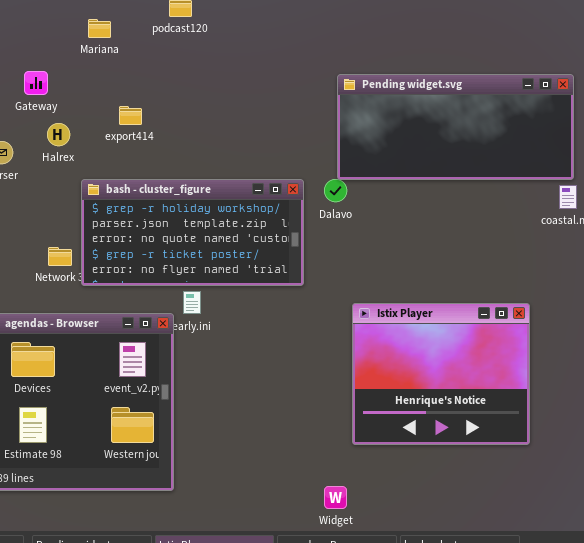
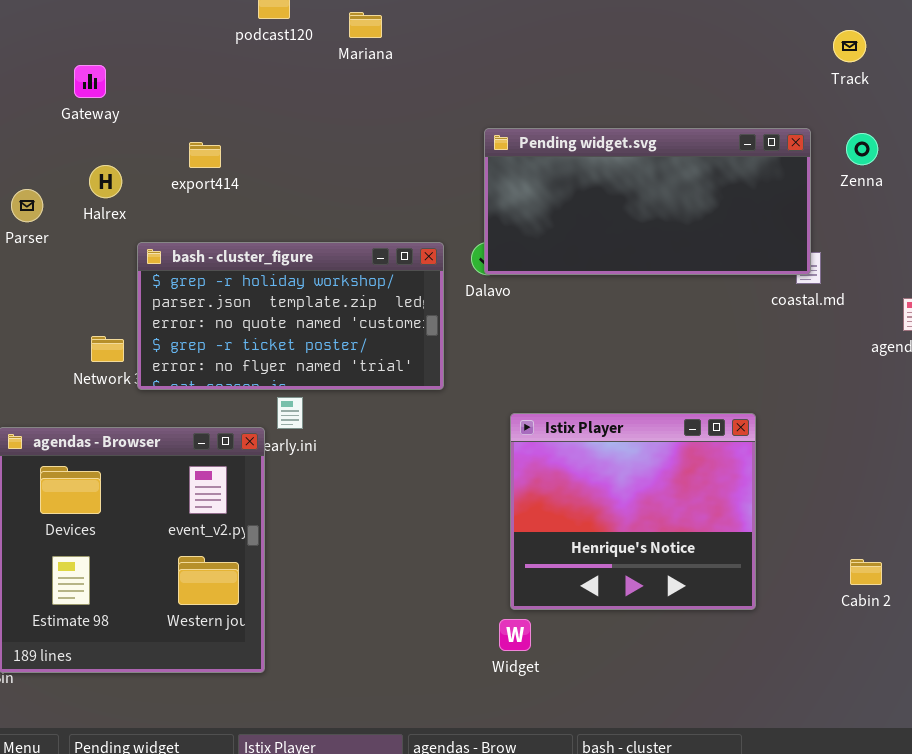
Mariana: [88,19,111,38] -> [349,12,382,38], moved
Gateway: [24,71,48,95] -> [74,65,106,98], moved
Pending widget.svg: [337,74,574,180] -> [484,128,811,275], moved
Widget: [324,486,347,509] -> [499,619,531,651], moved

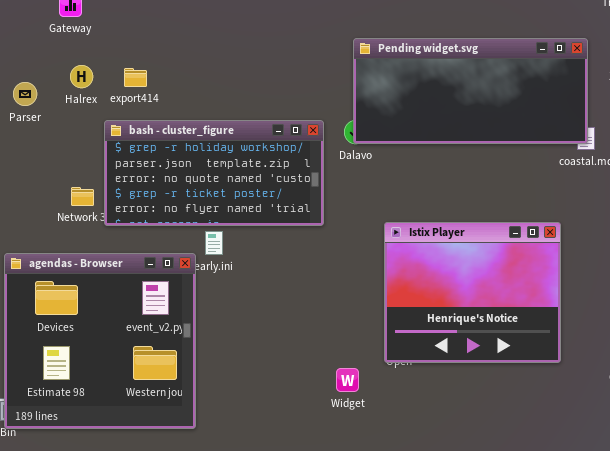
export414: [189,142,221,168] -> [124,68,147,87], moved
Istix Player: [510,413,756,610] -> [384,222,561,363], moved
Widget: [499,619,531,651] -> [336,368,359,392], moved

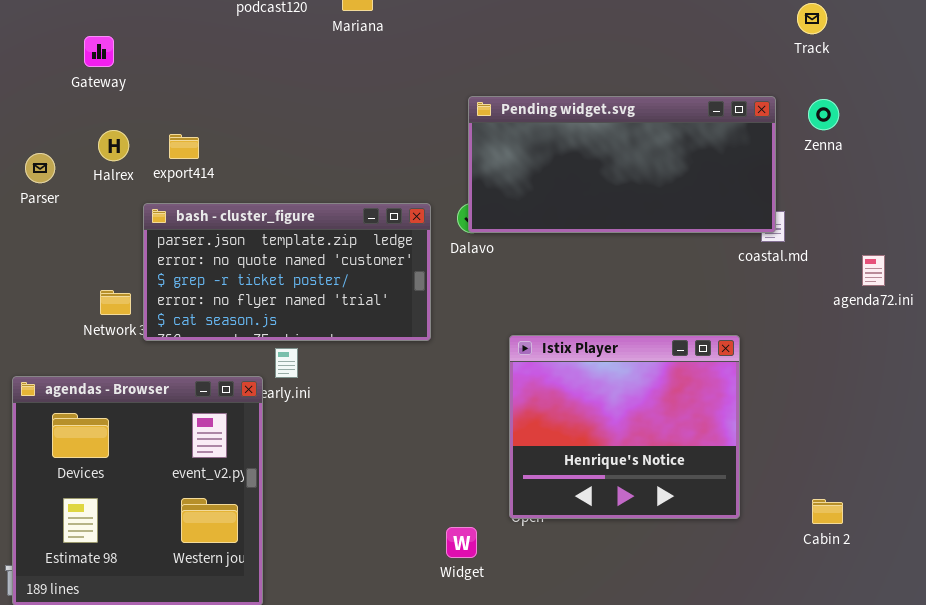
bash - cluster_figure: [104,120,324,226] -> [143,203,431,341], scrolled down 1 row

